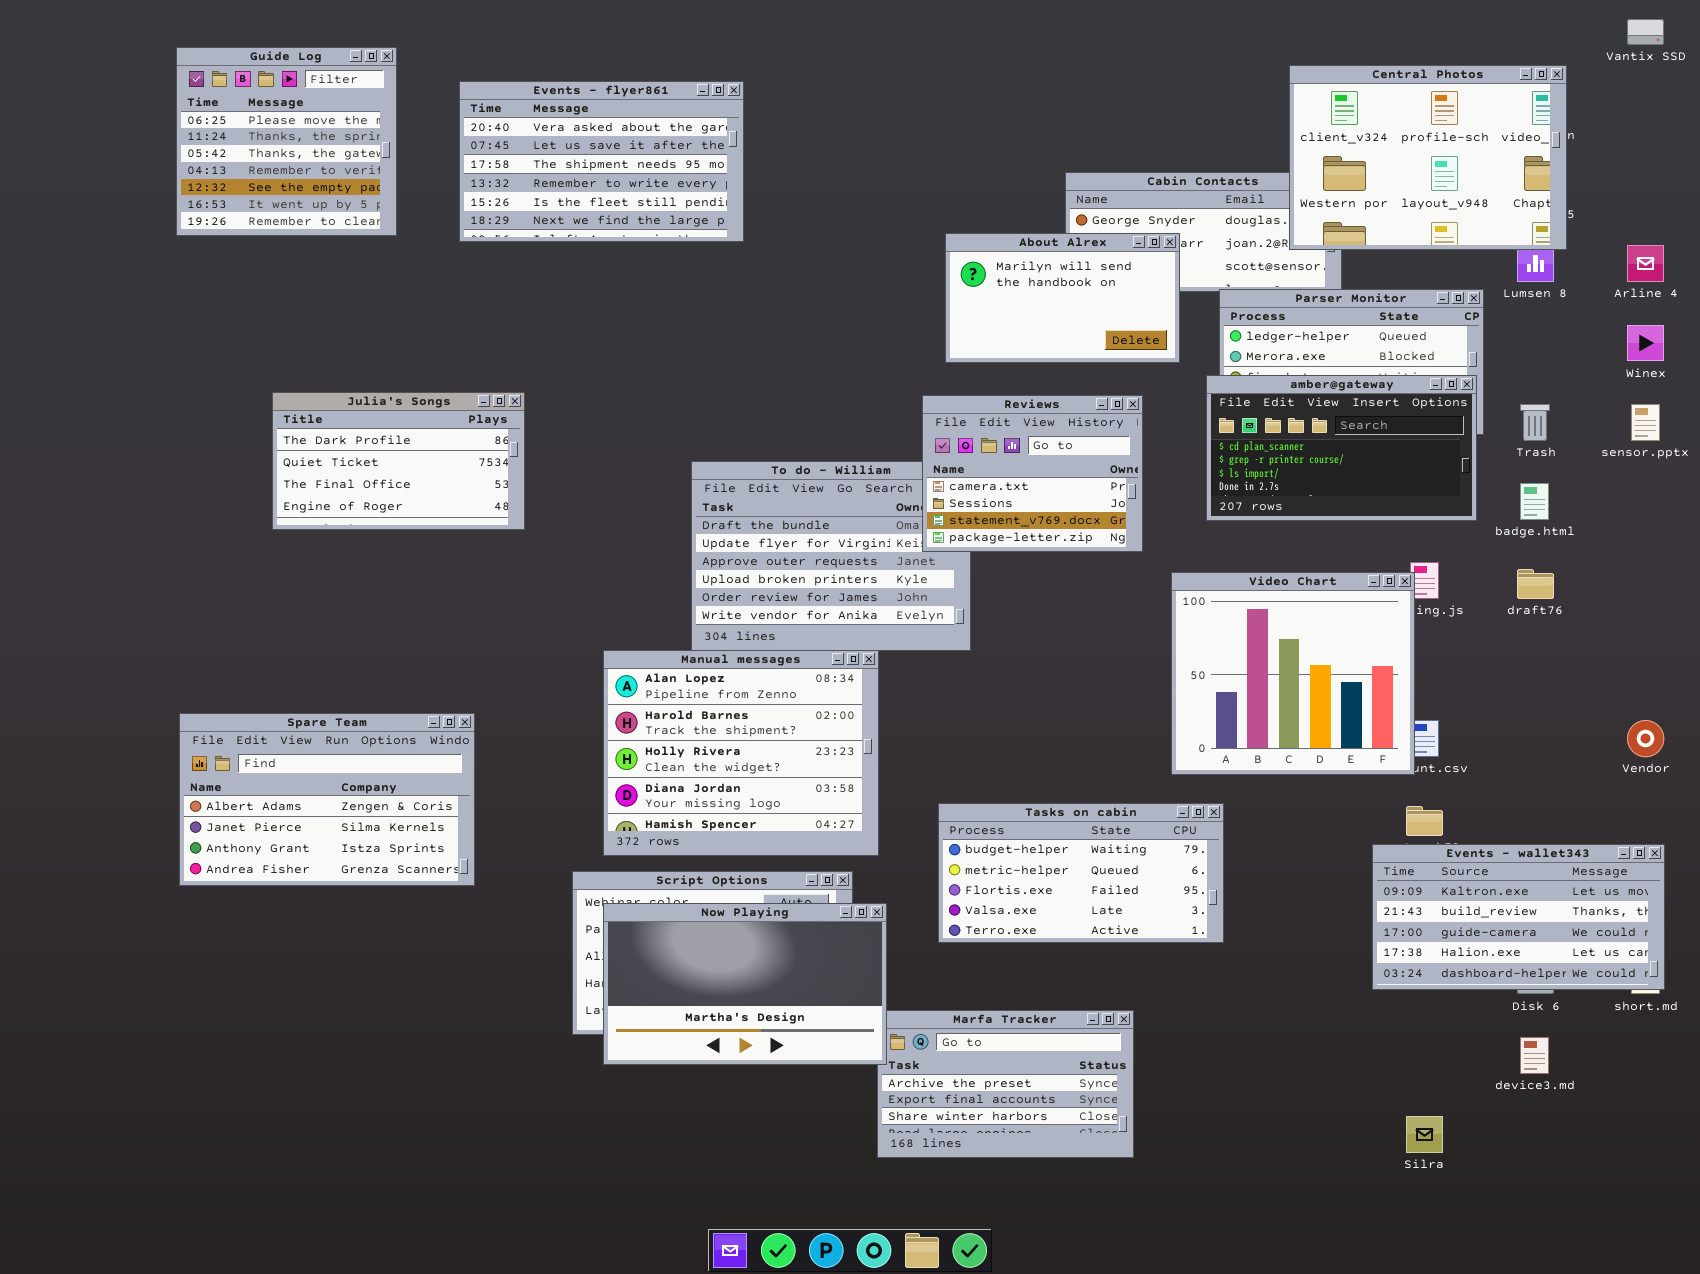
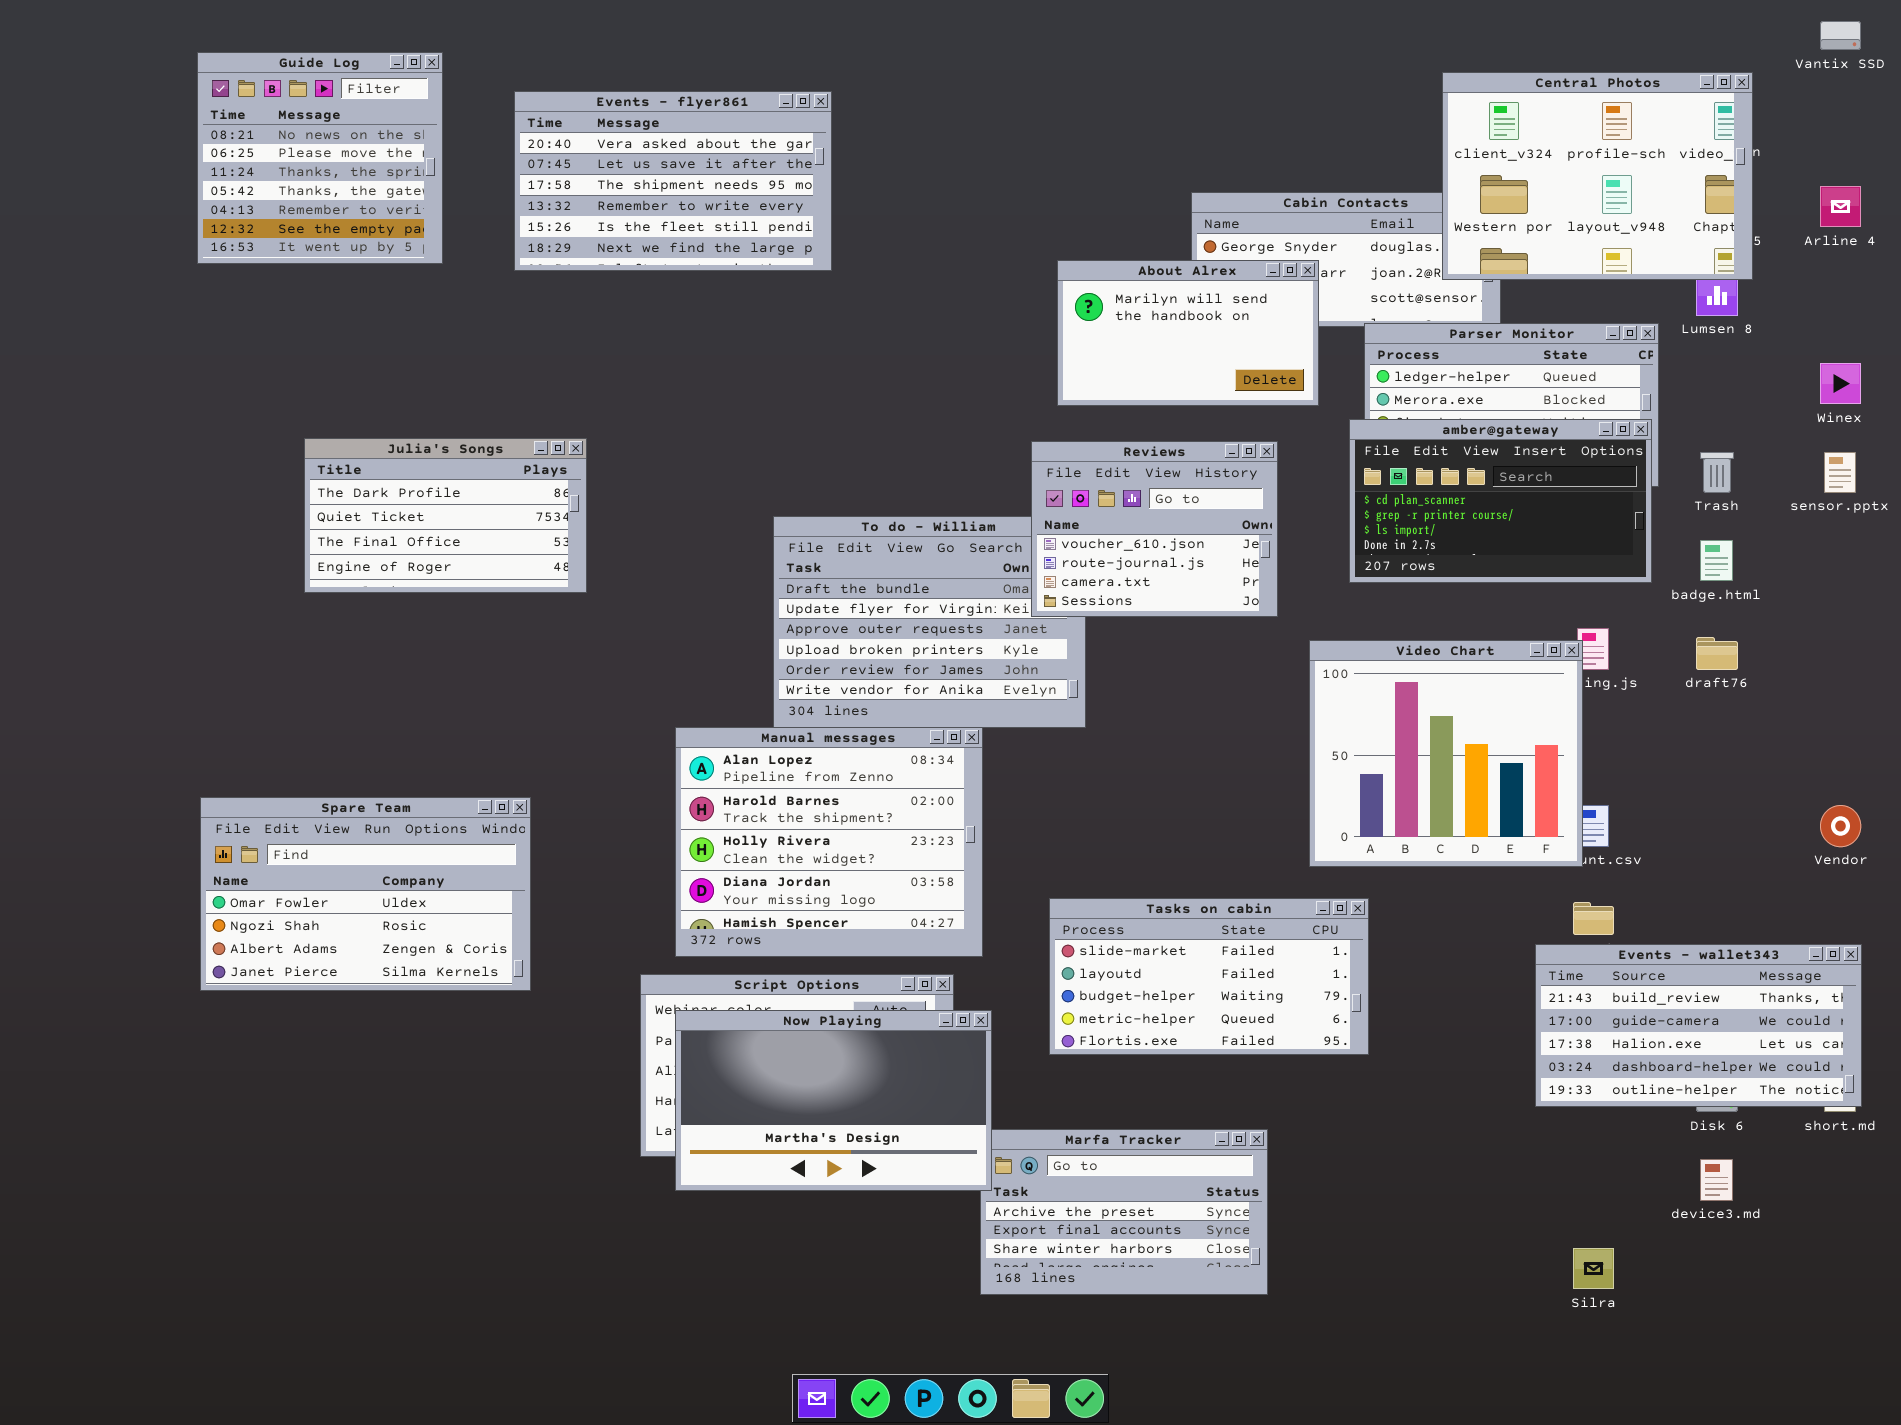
Guide Log: [176,47,397,236] -> [197,52,443,264], scrolled up 1 row
Arline 4: [1627,245,1664,282] -> [1820,186,1861,227], moved
Reviews: [922,395,1143,552] -> [1031,441,1278,617], scrolled up 2 rows
Spare Team: [179,713,475,886] -> [200,797,531,991], scrolled up 2 rows
Tasks on cabin: [938,803,1224,943] -> [1049,898,1369,1055], scrolled up 2 rows
Events - wallet343: [1372,844,1665,990] -> [1535,944,1862,1107], scrolled down 1 row

